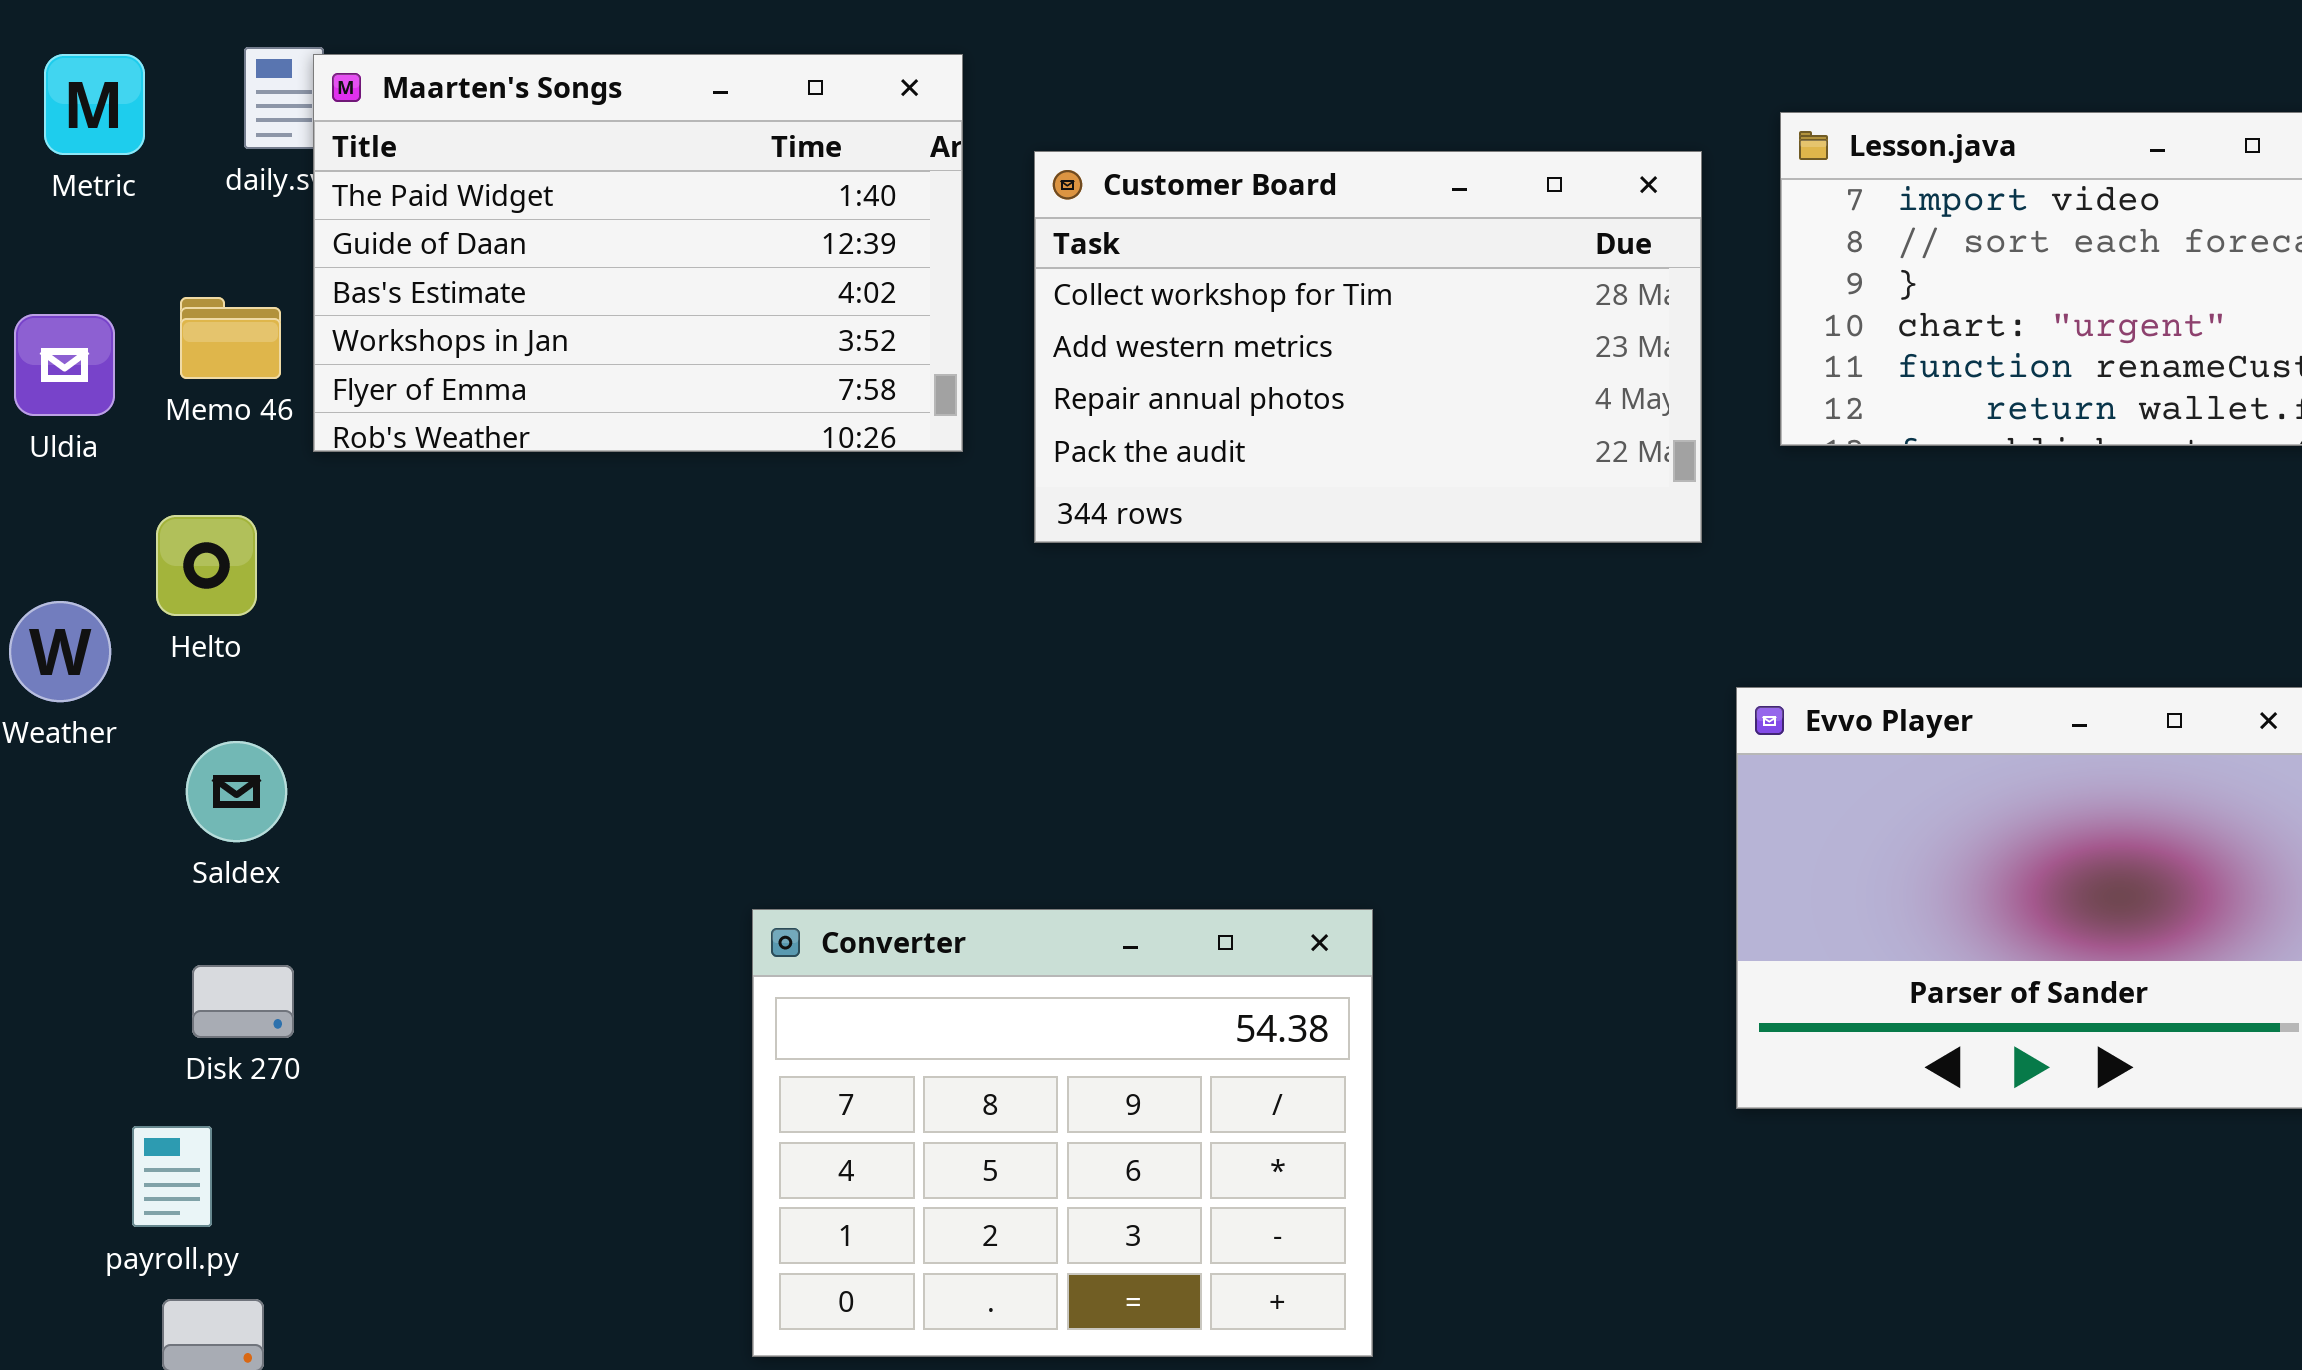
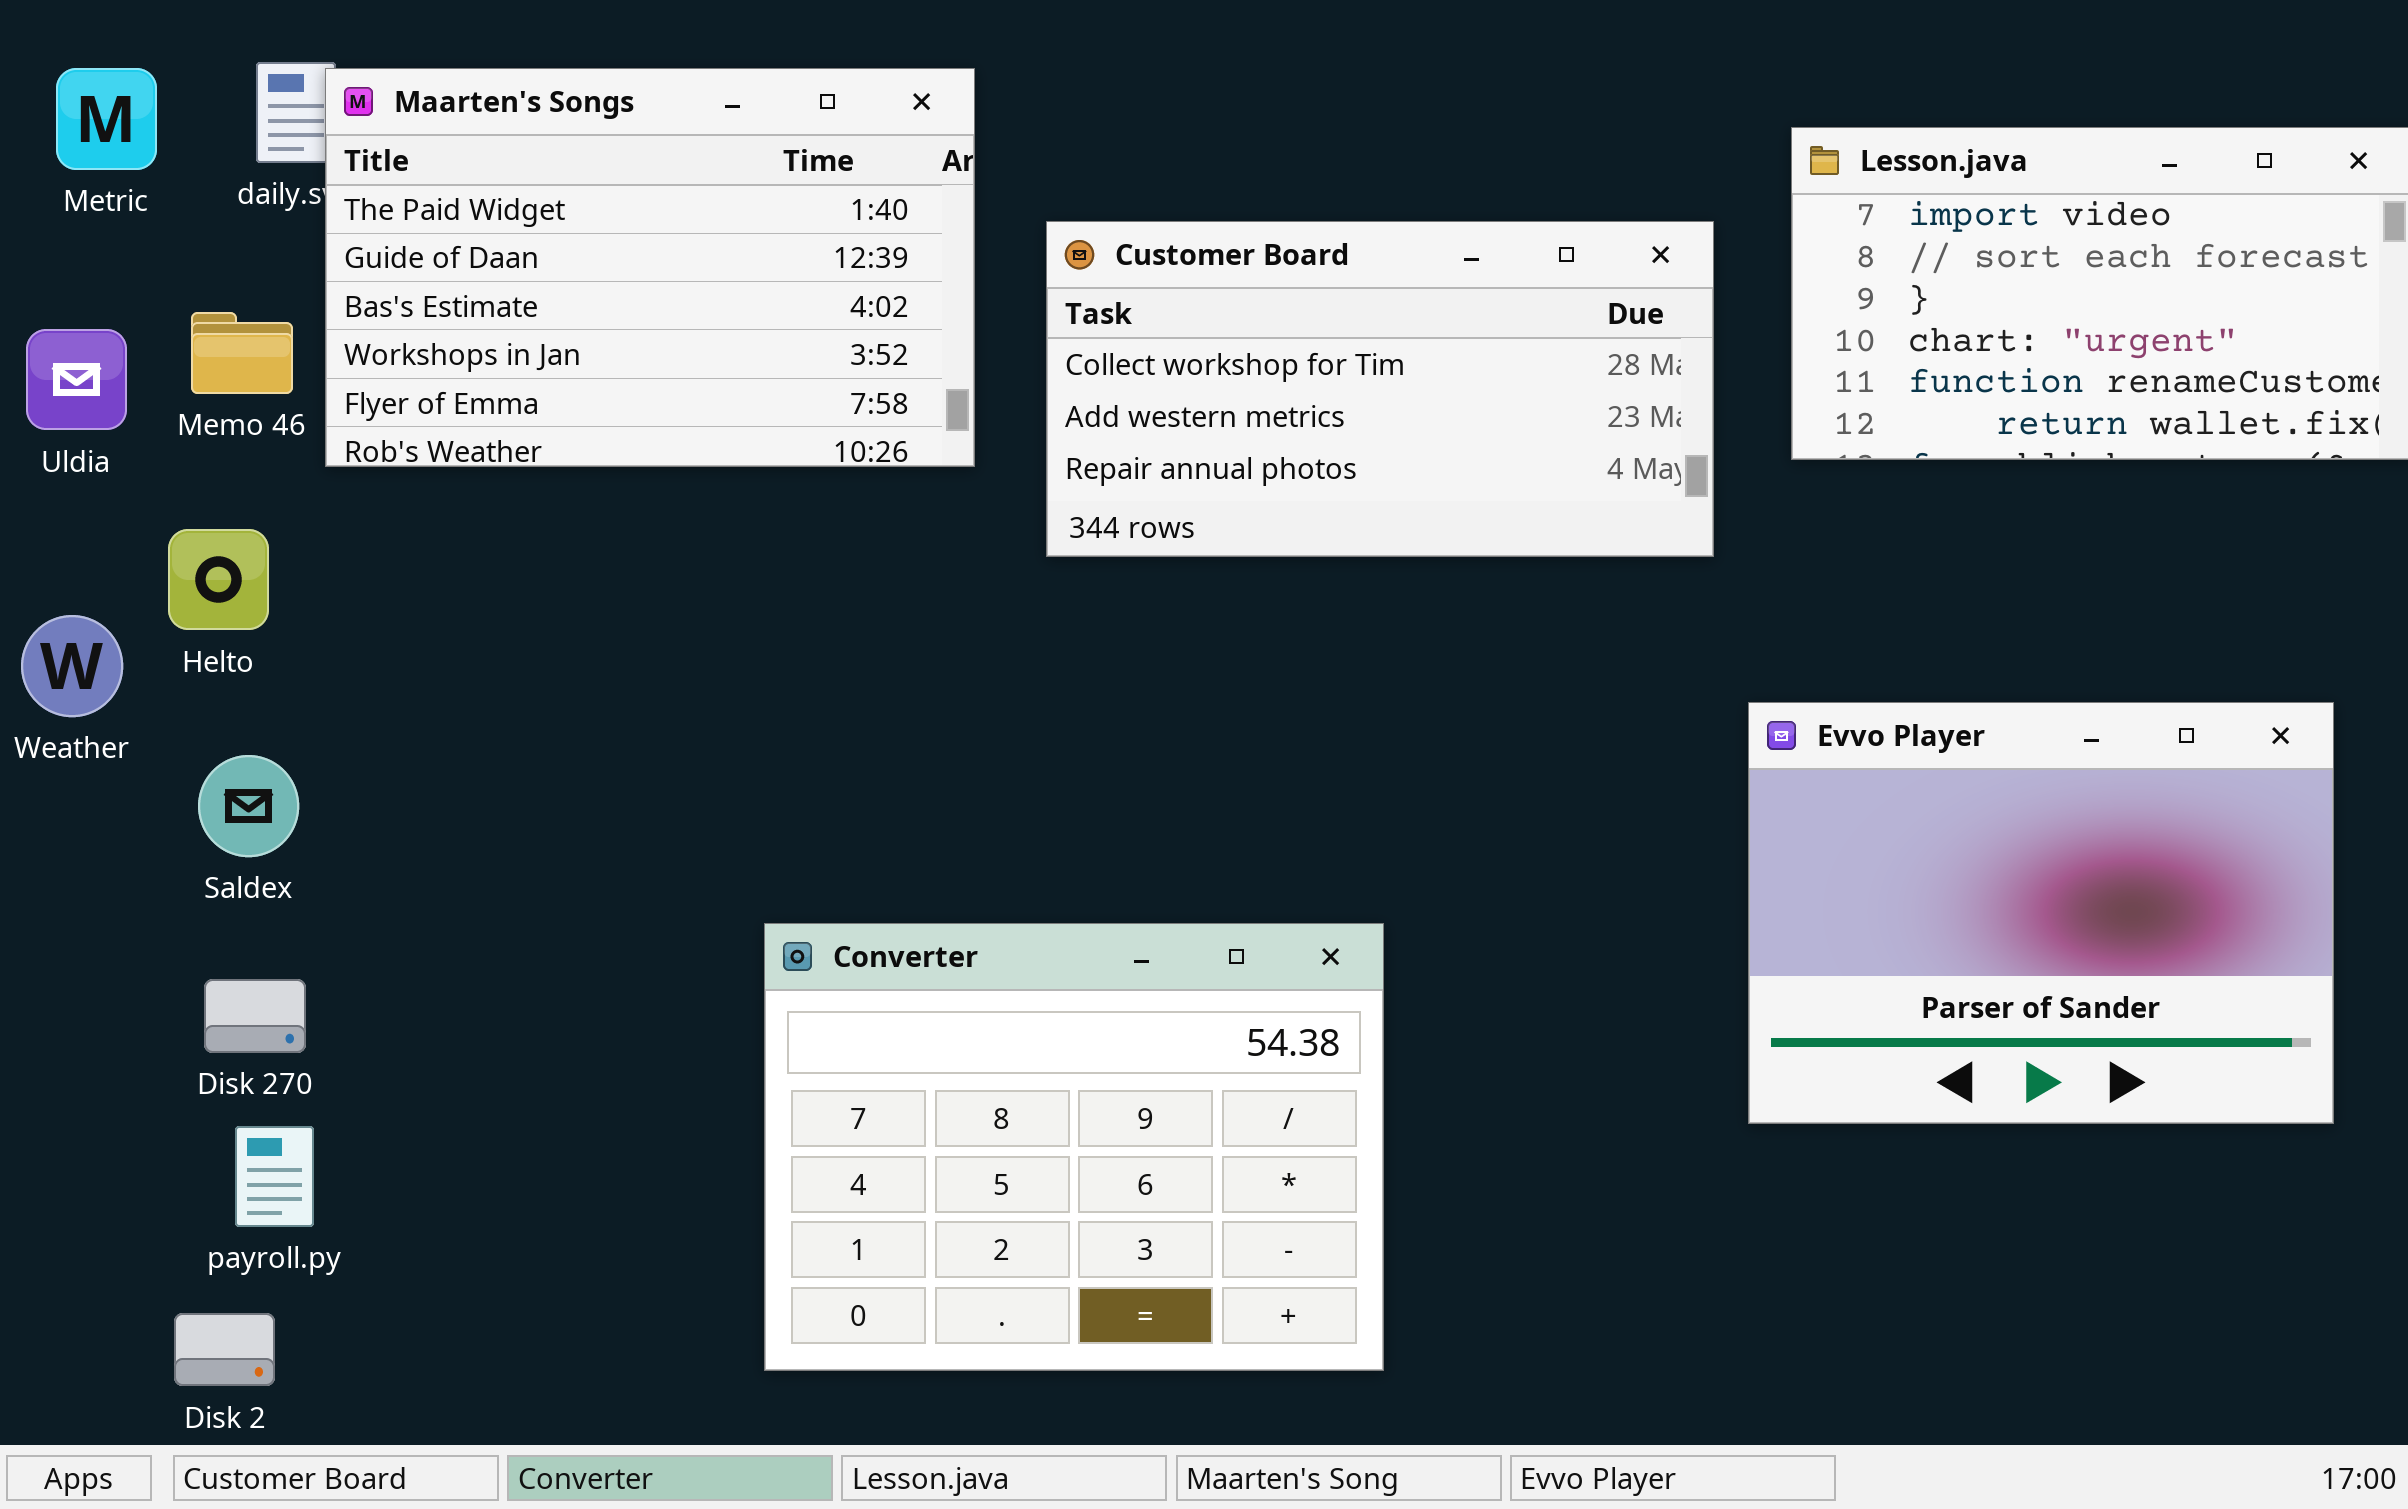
Customer Board: [1034,151,1702,543] -> [1046,221,1714,557], resized
payroll.py: [132,1126,212,1227] -> [235,1126,314,1227], moved

